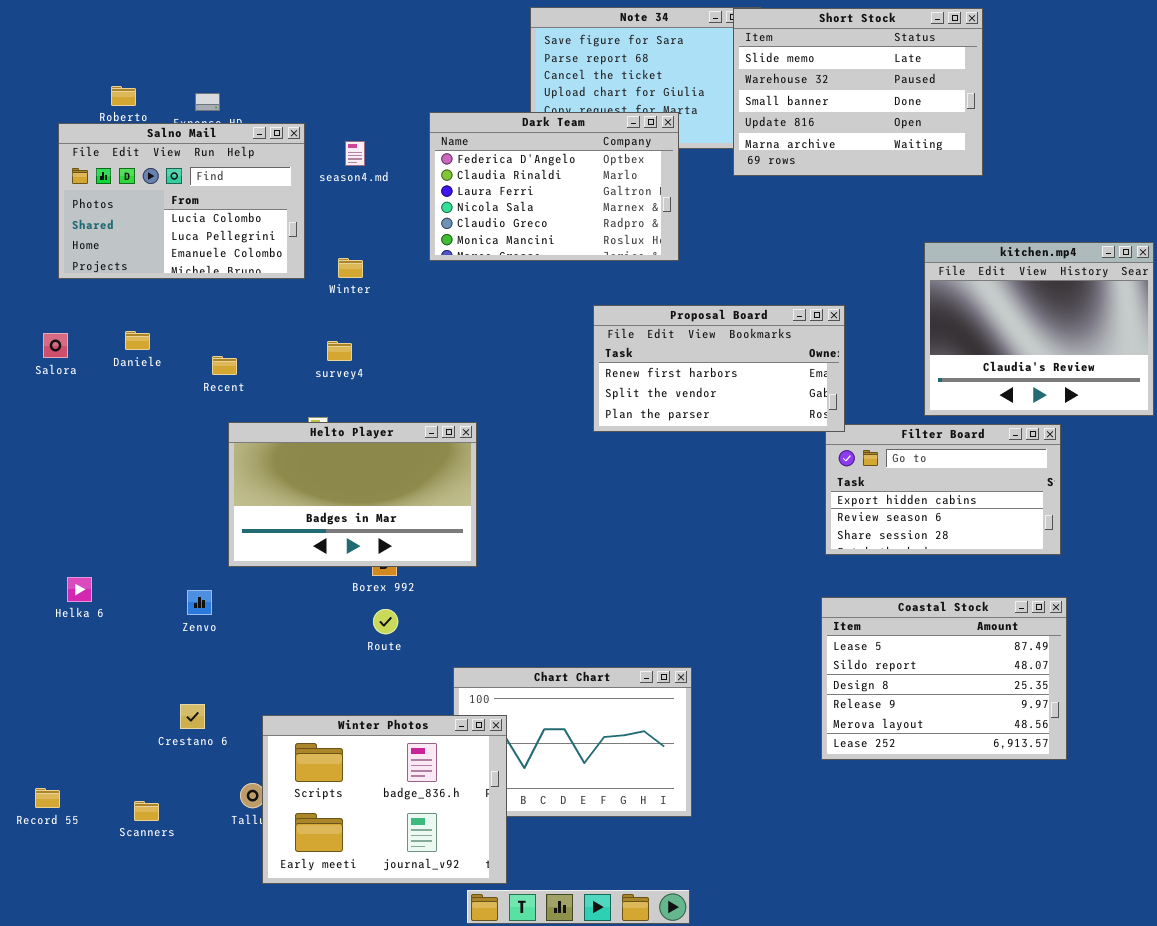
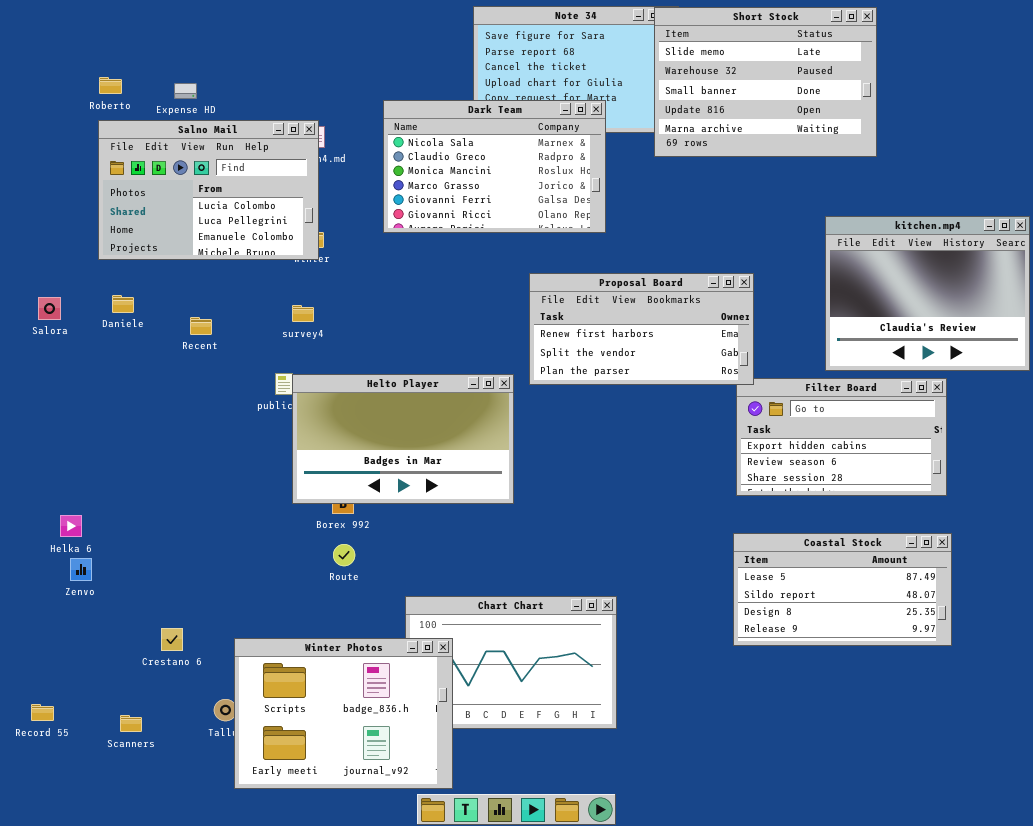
Dark Team: [429,112,679,261] -> [383,100,606,233], scrolled down 3 rows
Salno Mail: [58,123,305,279] -> [98,120,319,260], moved
Helto Player: [228,422,477,567] -> [292,374,514,504], moved
Zenvo: [187,590,212,615] -> [70,558,92,581], moved
Coastal Stock: [821,597,1067,760] -> [733,533,952,646], resized

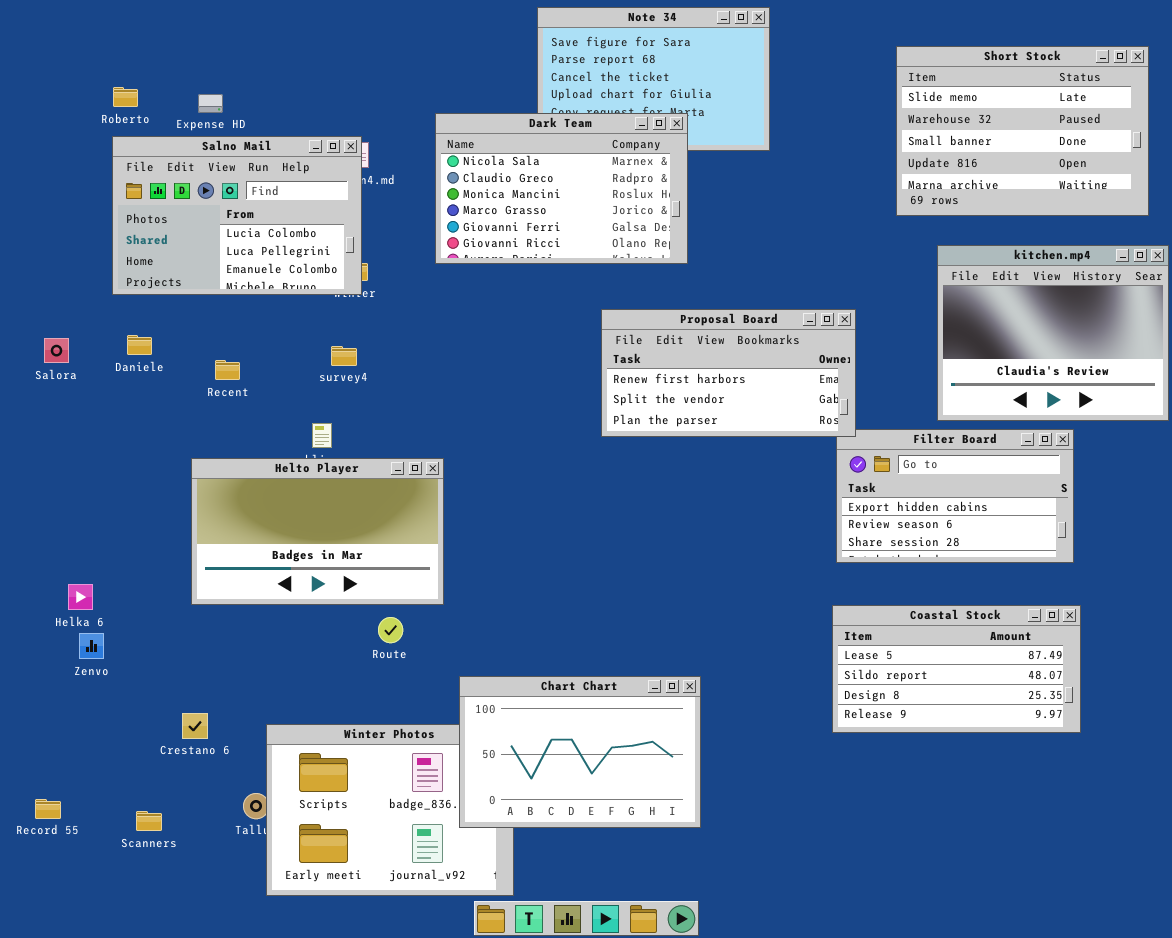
Short Stock: [654,7,877,157] -> [896,46,1149,216], moved
Helto Player: [292,374,514,504] -> [191,458,444,605], moved
Chart Chart: [405,596,617,729] -> [459,676,701,828], raised

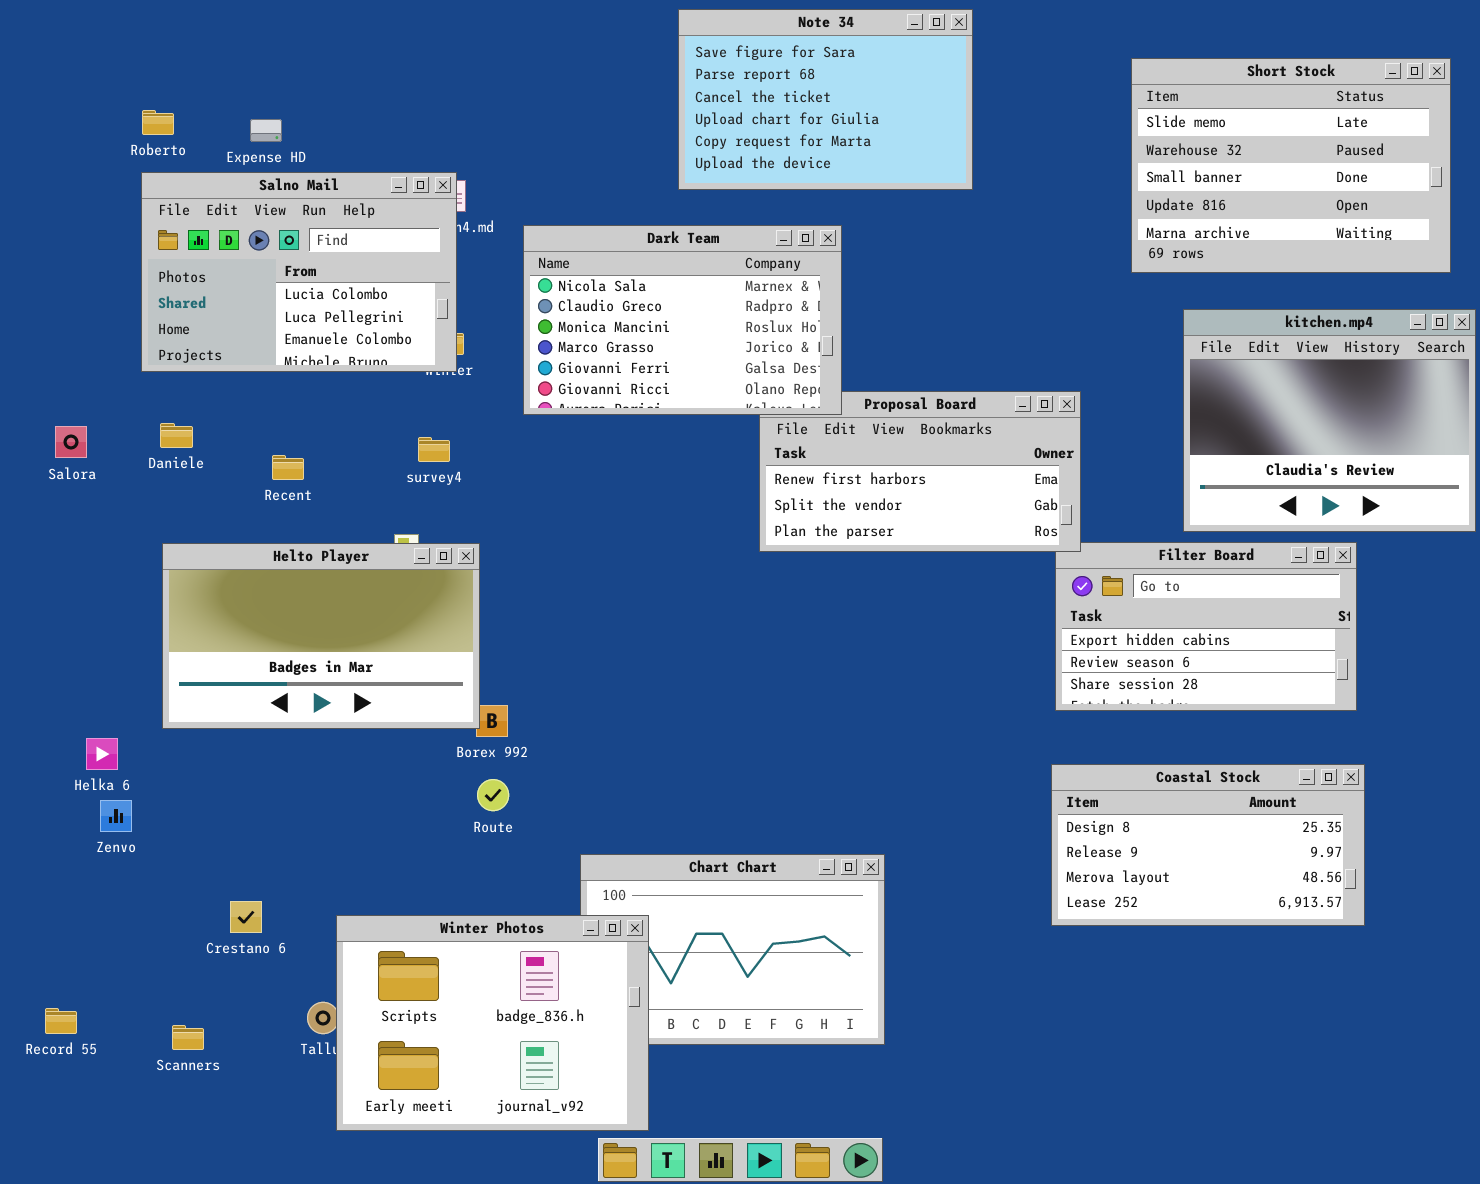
Dark Team: [435,113,688,264] -> [523,225,842,415], moved
Helto Player: [191,458,444,605] -> [162,543,480,729], moved
Coastal Stock: [832,605,1081,733] -> [1051,764,1365,926], scrolled down 2 rows
Winter Photos: [266,724,514,896] -> [336,915,649,1131], raised

